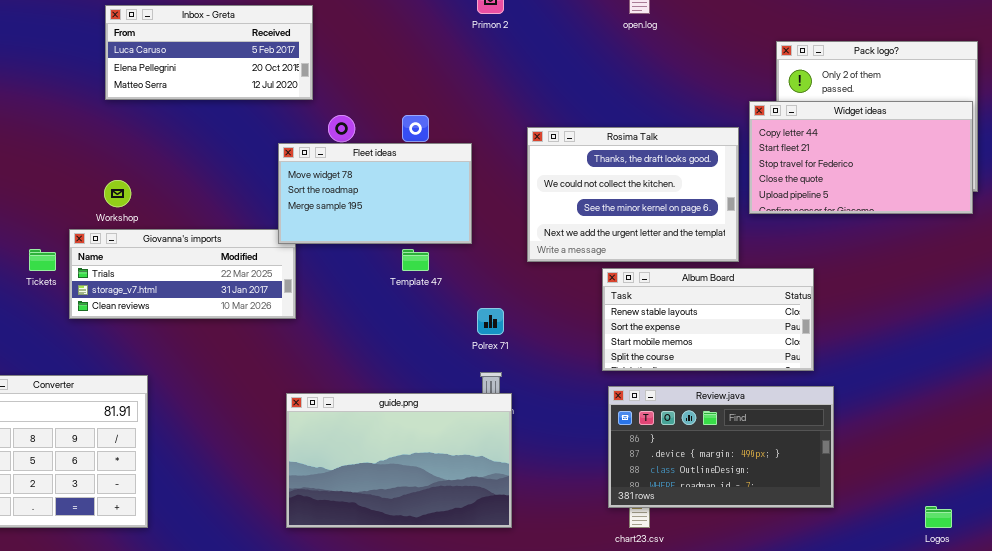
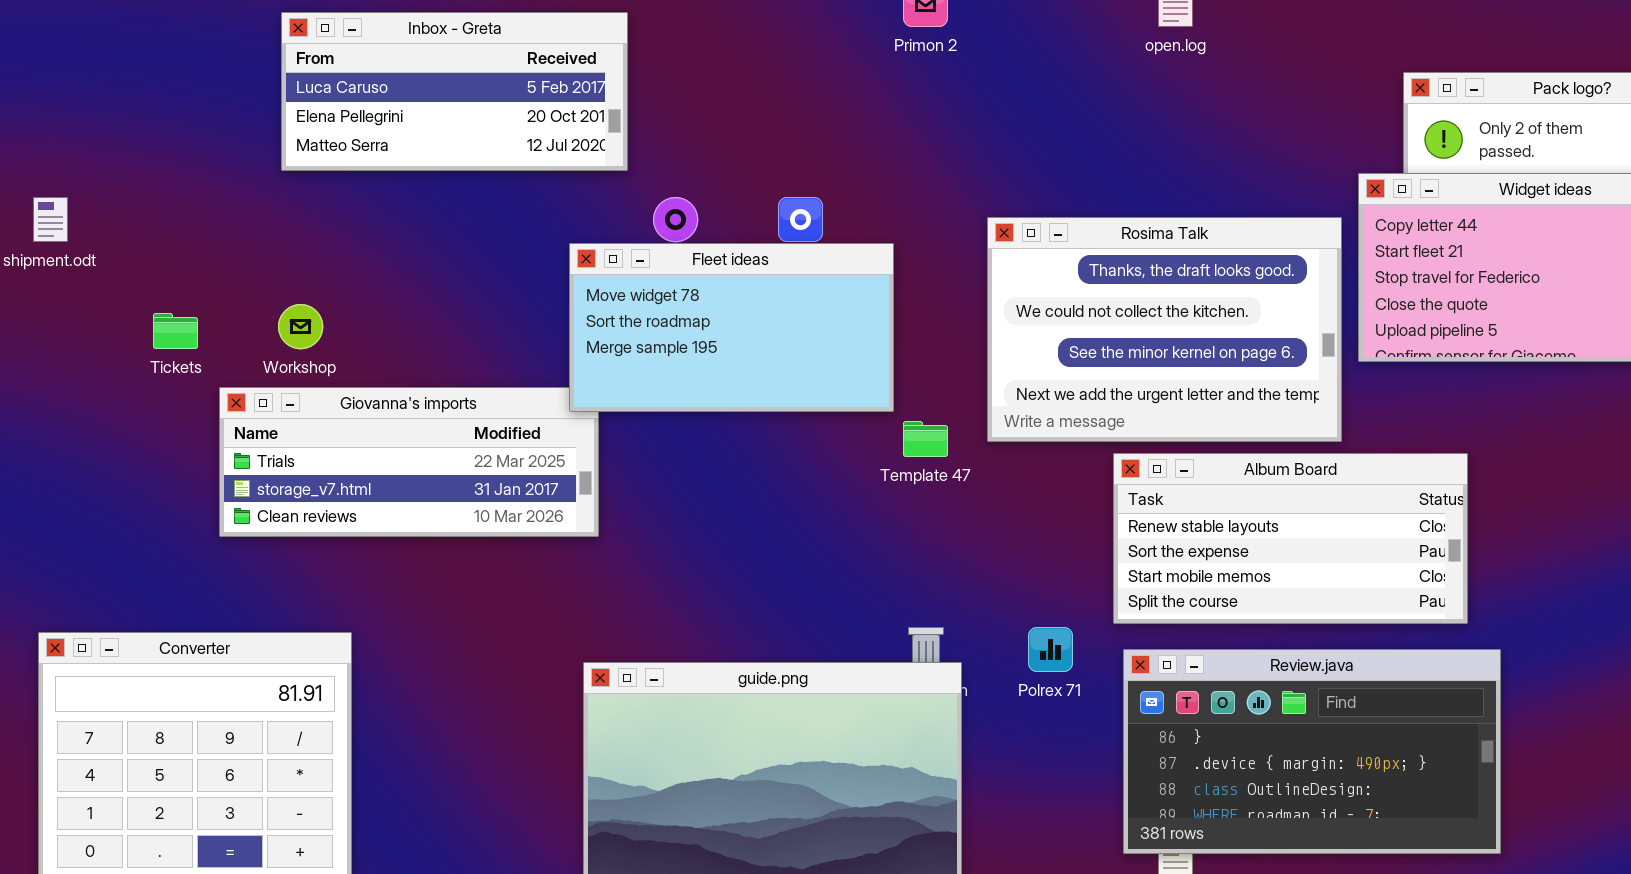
Tickets: [29,249,56,271] -> [153,313,198,349], moved
Template 47: [402,249,429,271] -> [903,421,948,457], moved
Polrex 71: [477,308,504,335] -> [1028,627,1073,672], moved

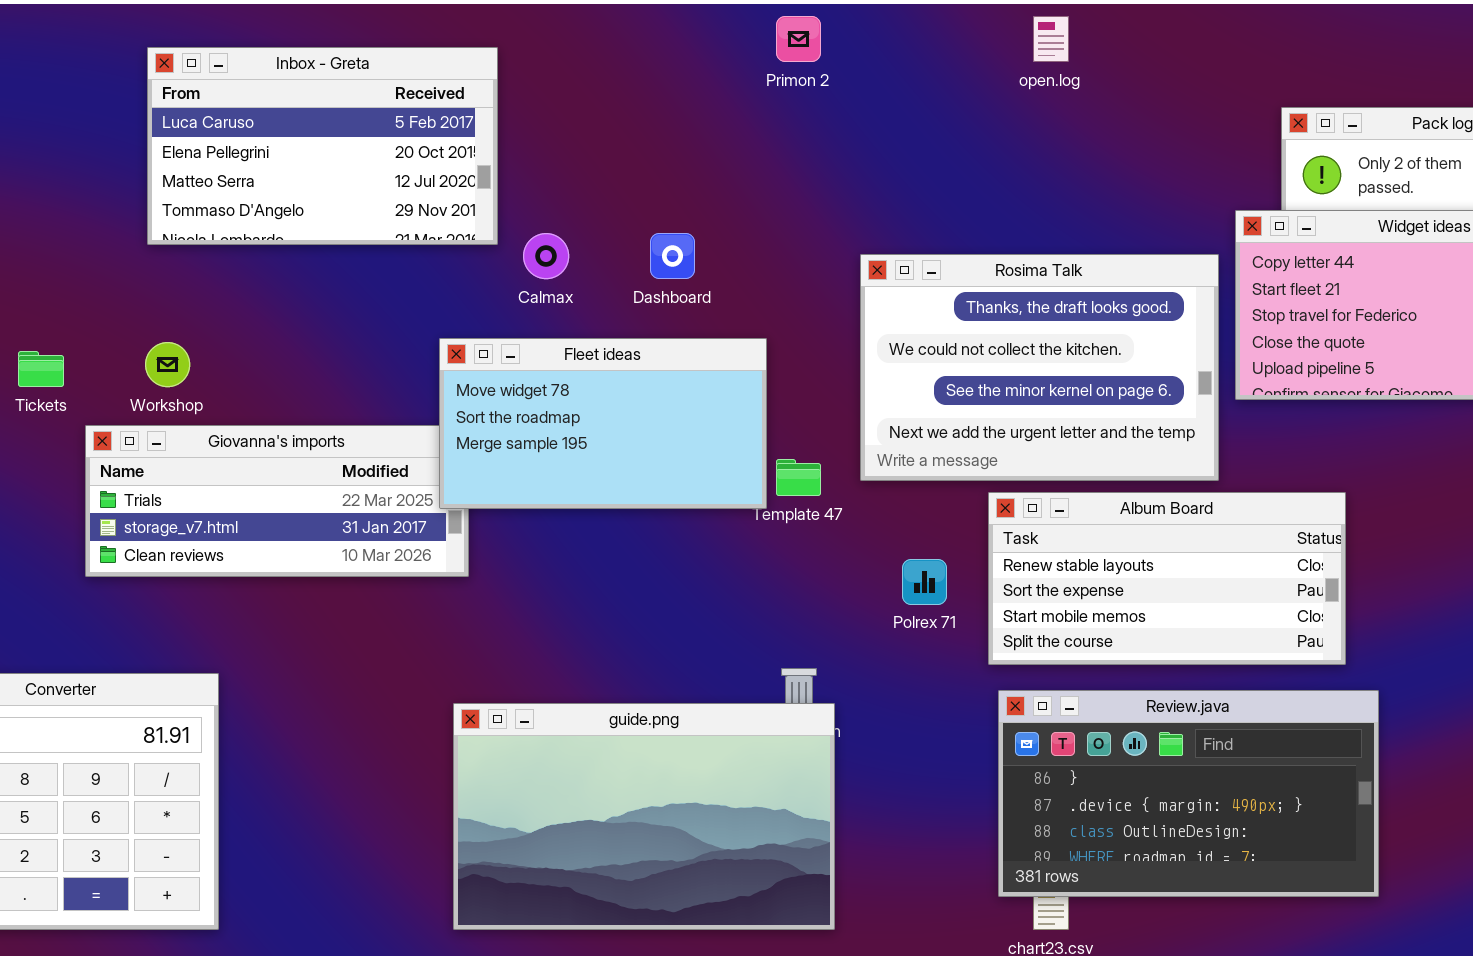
Inbox - Greta: [281,12,628,171] -> [147,47,498,245], resized
Fleet ideas: [569,243,894,412] -> [439,338,767,509], moved
Polrex 71: [1028,627,1073,672] -> [902,559,947,605], moved

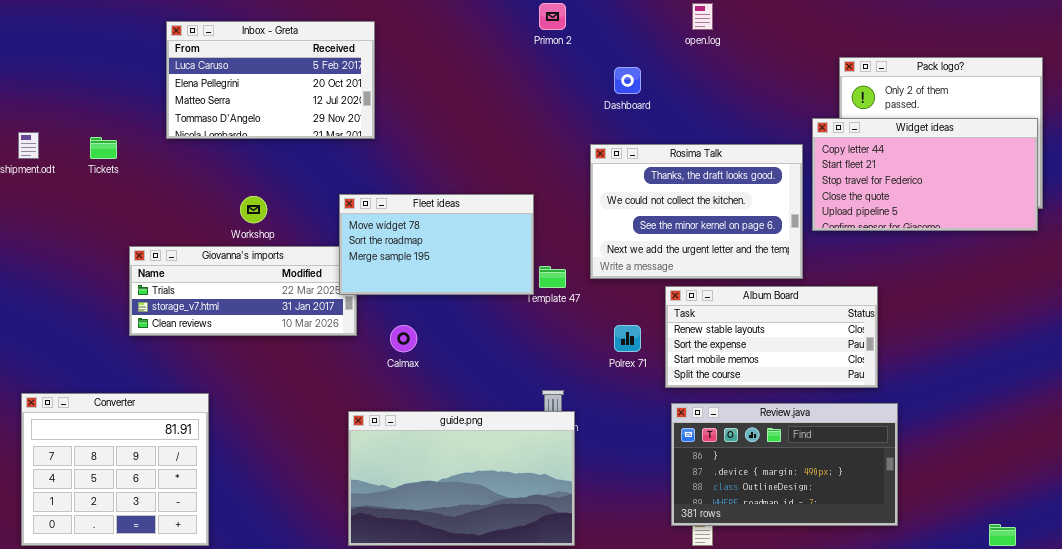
Calmax: [523,233,569,279] -> [390,325,417,352], moved
Dashboard: [650,233,695,279] -> [614,67,641,94], moved
Workshop: [145,342,190,387] -> [240,196,267,223], moved
Tickets: [18,351,64,387] -> [90,137,117,159], moved

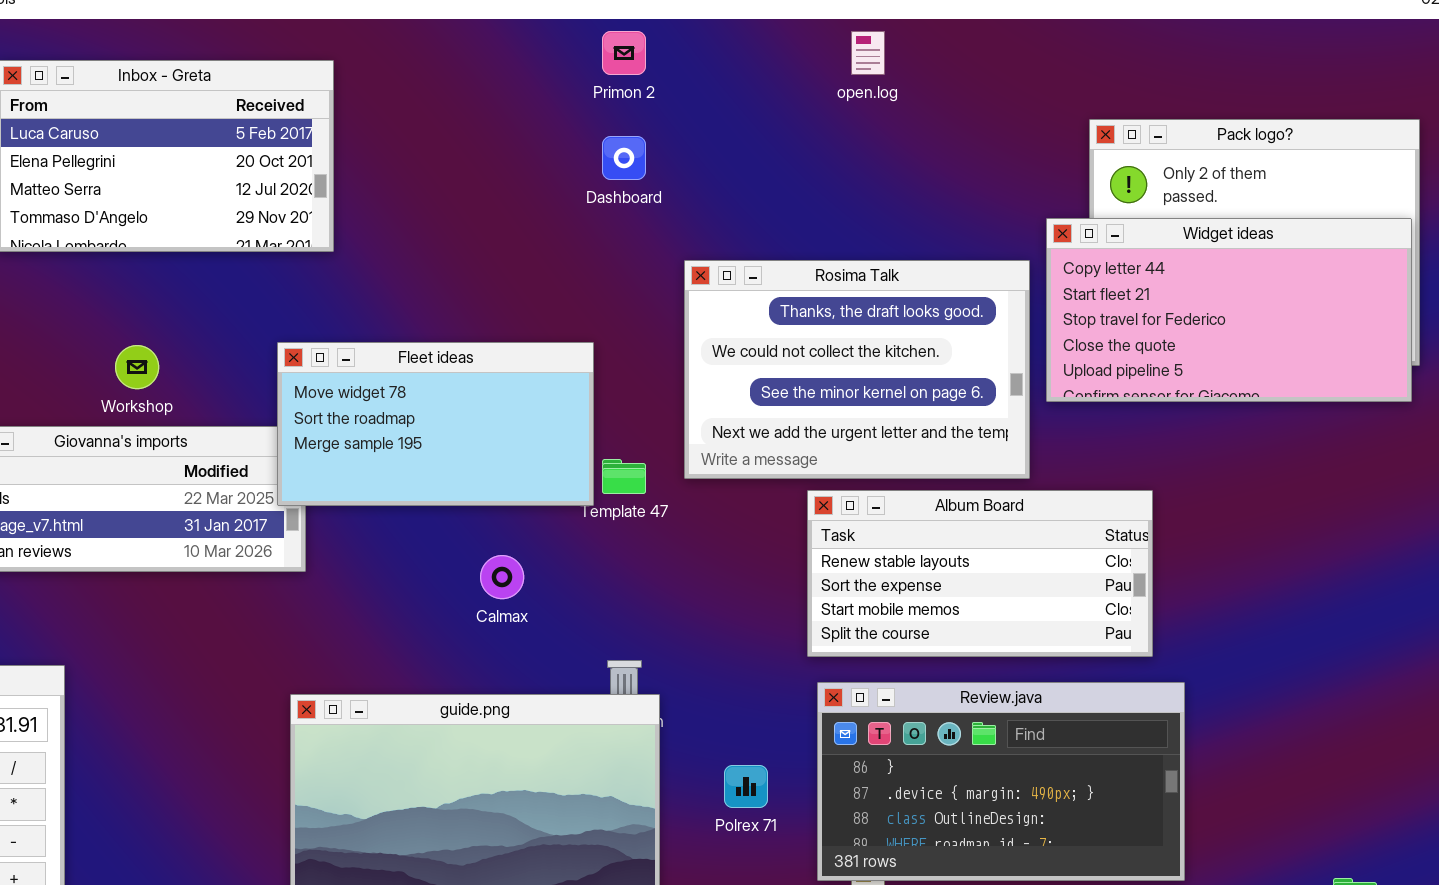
Dashboard: [614,67,641,94] -> [602,136,646,180], moved
Calmax: [390,325,417,352] -> [480,555,524,599], moved
Polrex 71: [614,325,641,352] -> [724,765,768,808], moved

